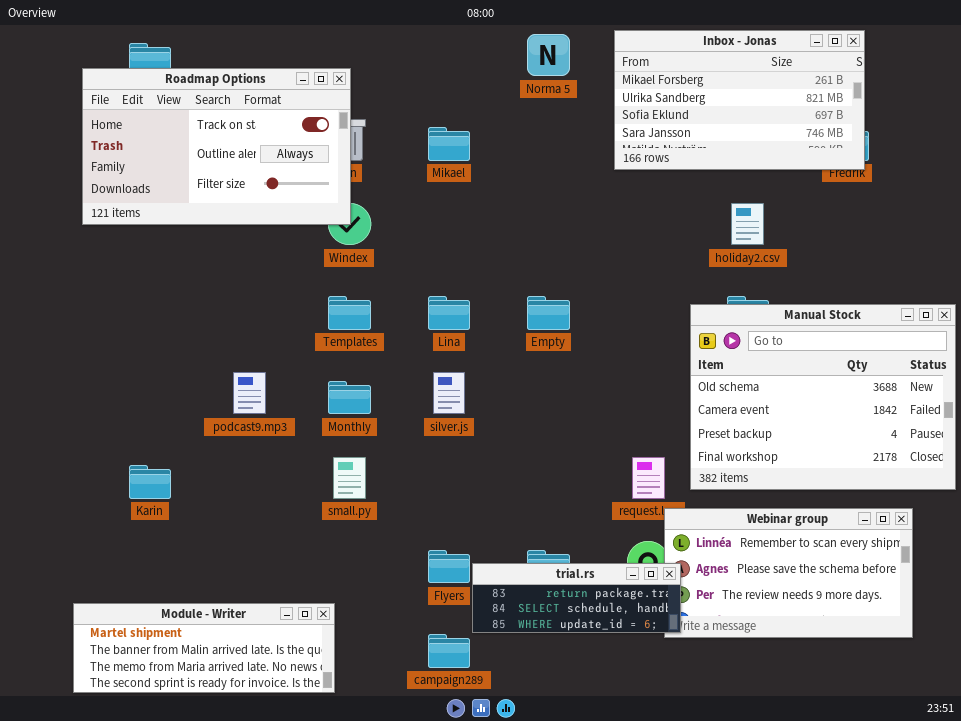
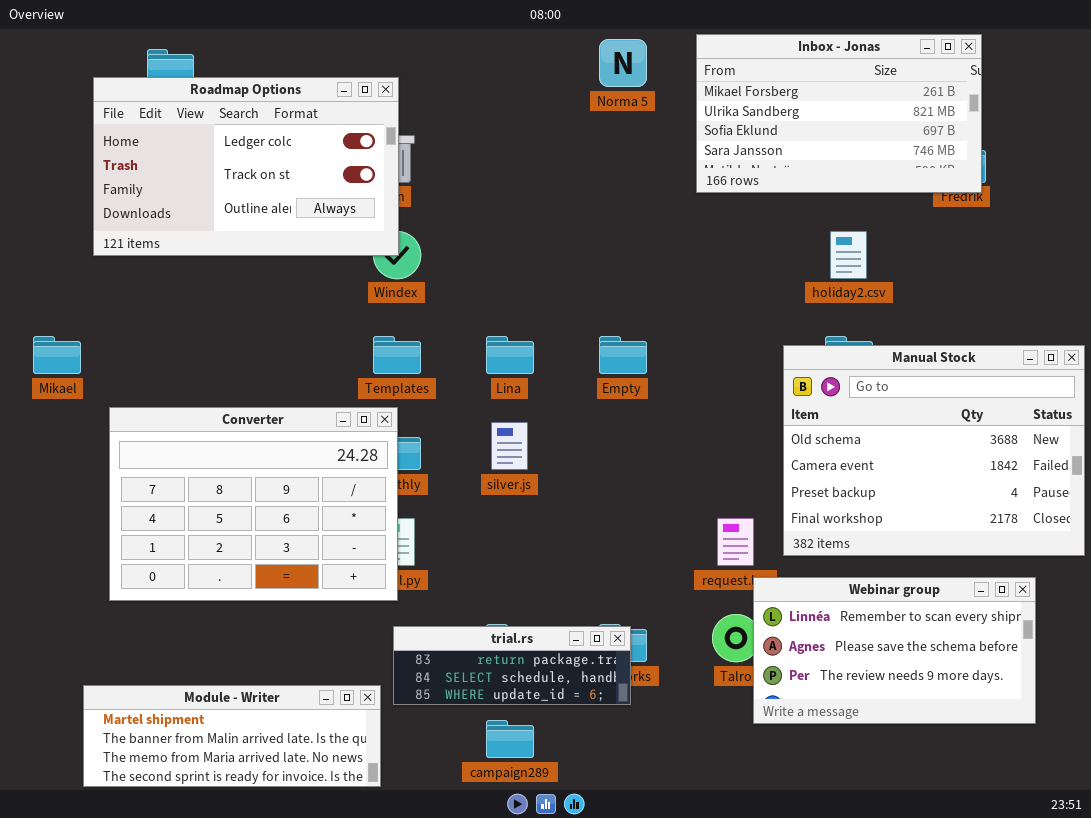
Roadmap Options: [82,68,351,225] -> [93,77,399,256], scrolled up 1 row
Mikael: [428,127,470,161] -> [33,336,81,374], moved
Converter: none -> [109,407,398,601], opened
trial.rs: [472,563,681,633] -> [393,626,631,705], moved

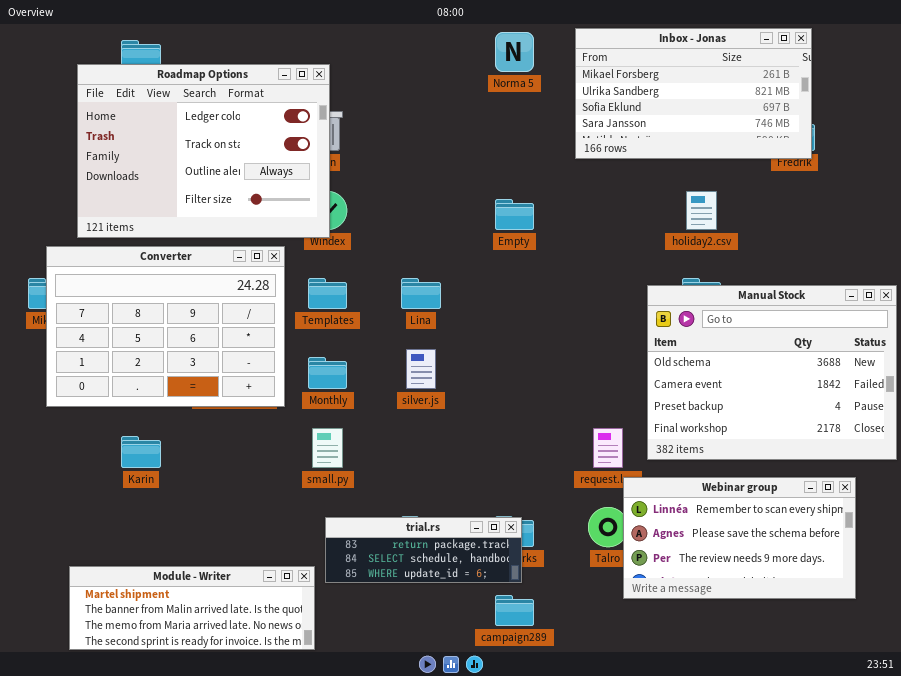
Roadmap Options: [93,77,399,256] -> [77,64,330,238], resized
Empty: [599,336,647,374] -> [495,199,534,230], moved
Converter: [109,407,398,601] -> [46,246,285,407], moved
campaign289: [486,720,534,758] -> [495,595,534,626], moved

